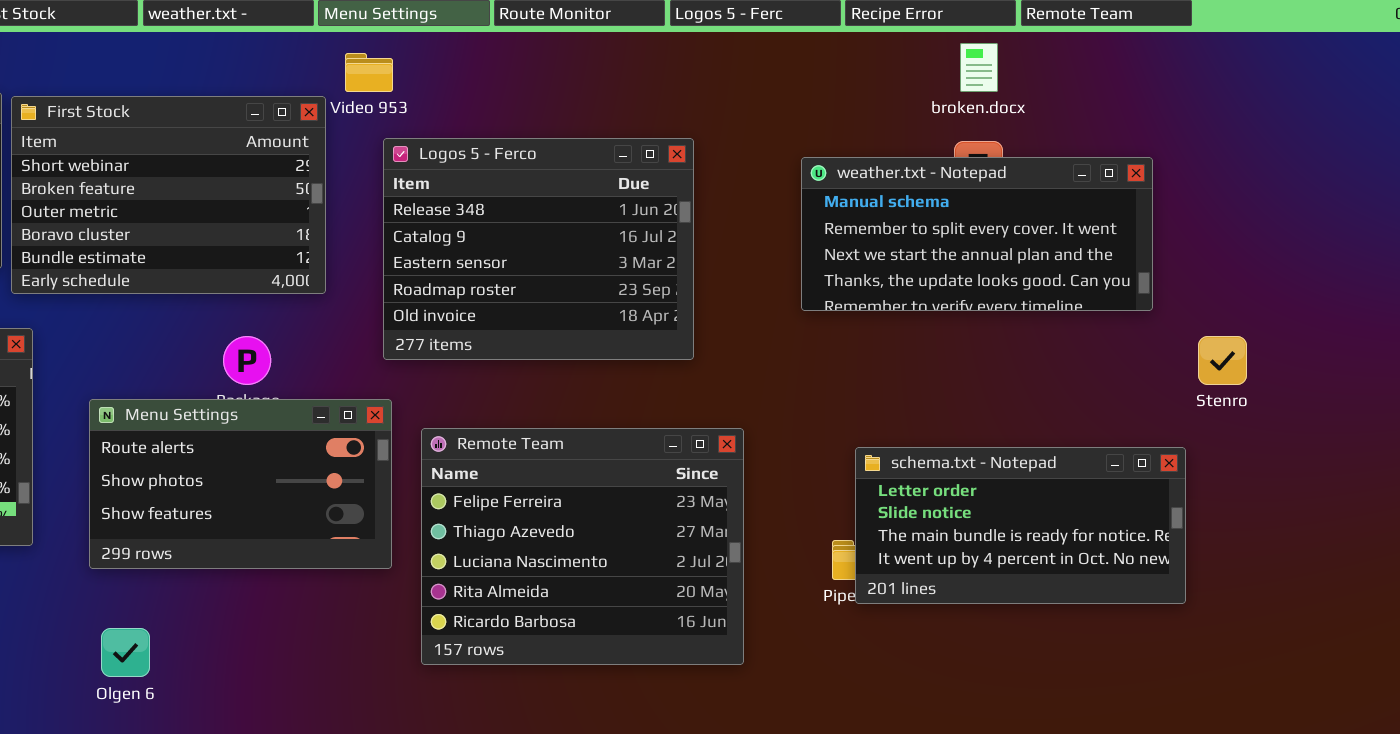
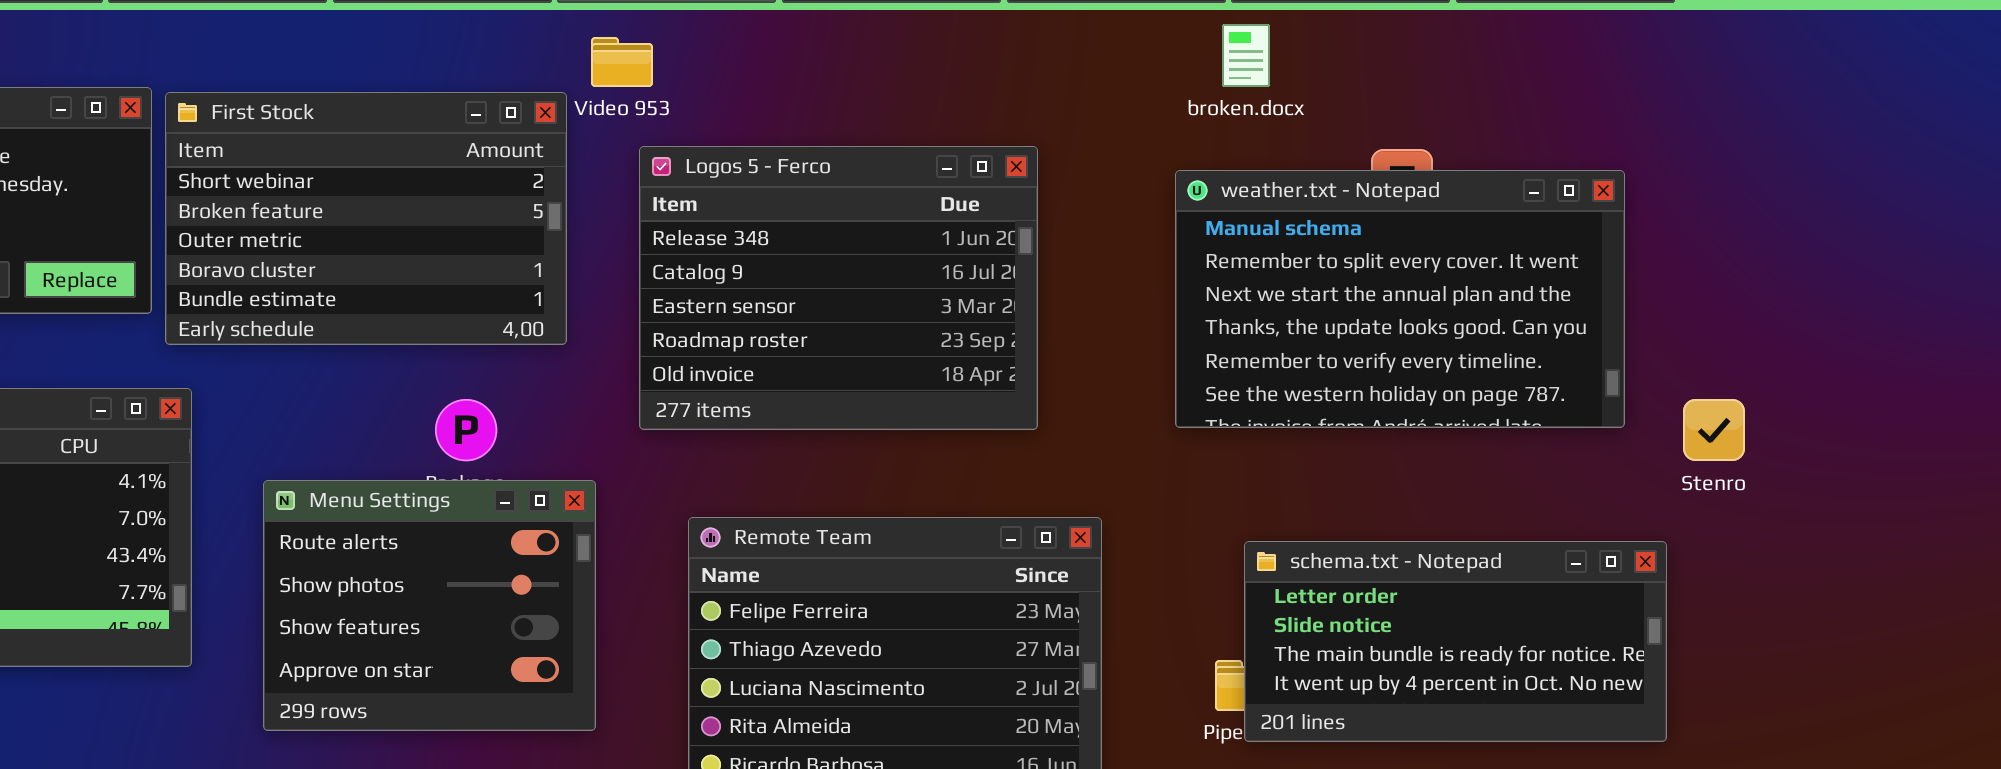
broken.docx: [960,43,998,92] -> [1222,24,1270,87], moved
weather.txt - Notepad: [801,157,1153,311] -> [1175,170,1625,428], resized
Menu Settings: [89,399,392,569] -> [263,480,596,731], resized

